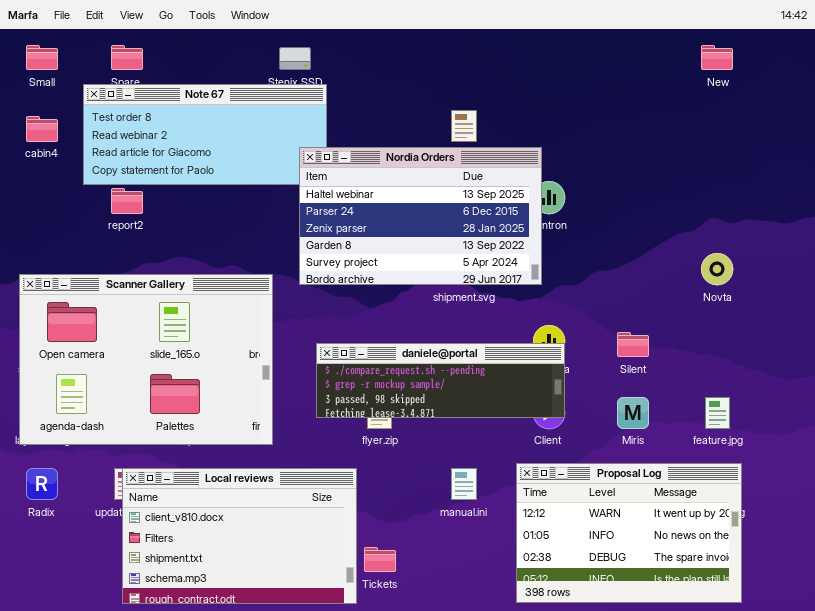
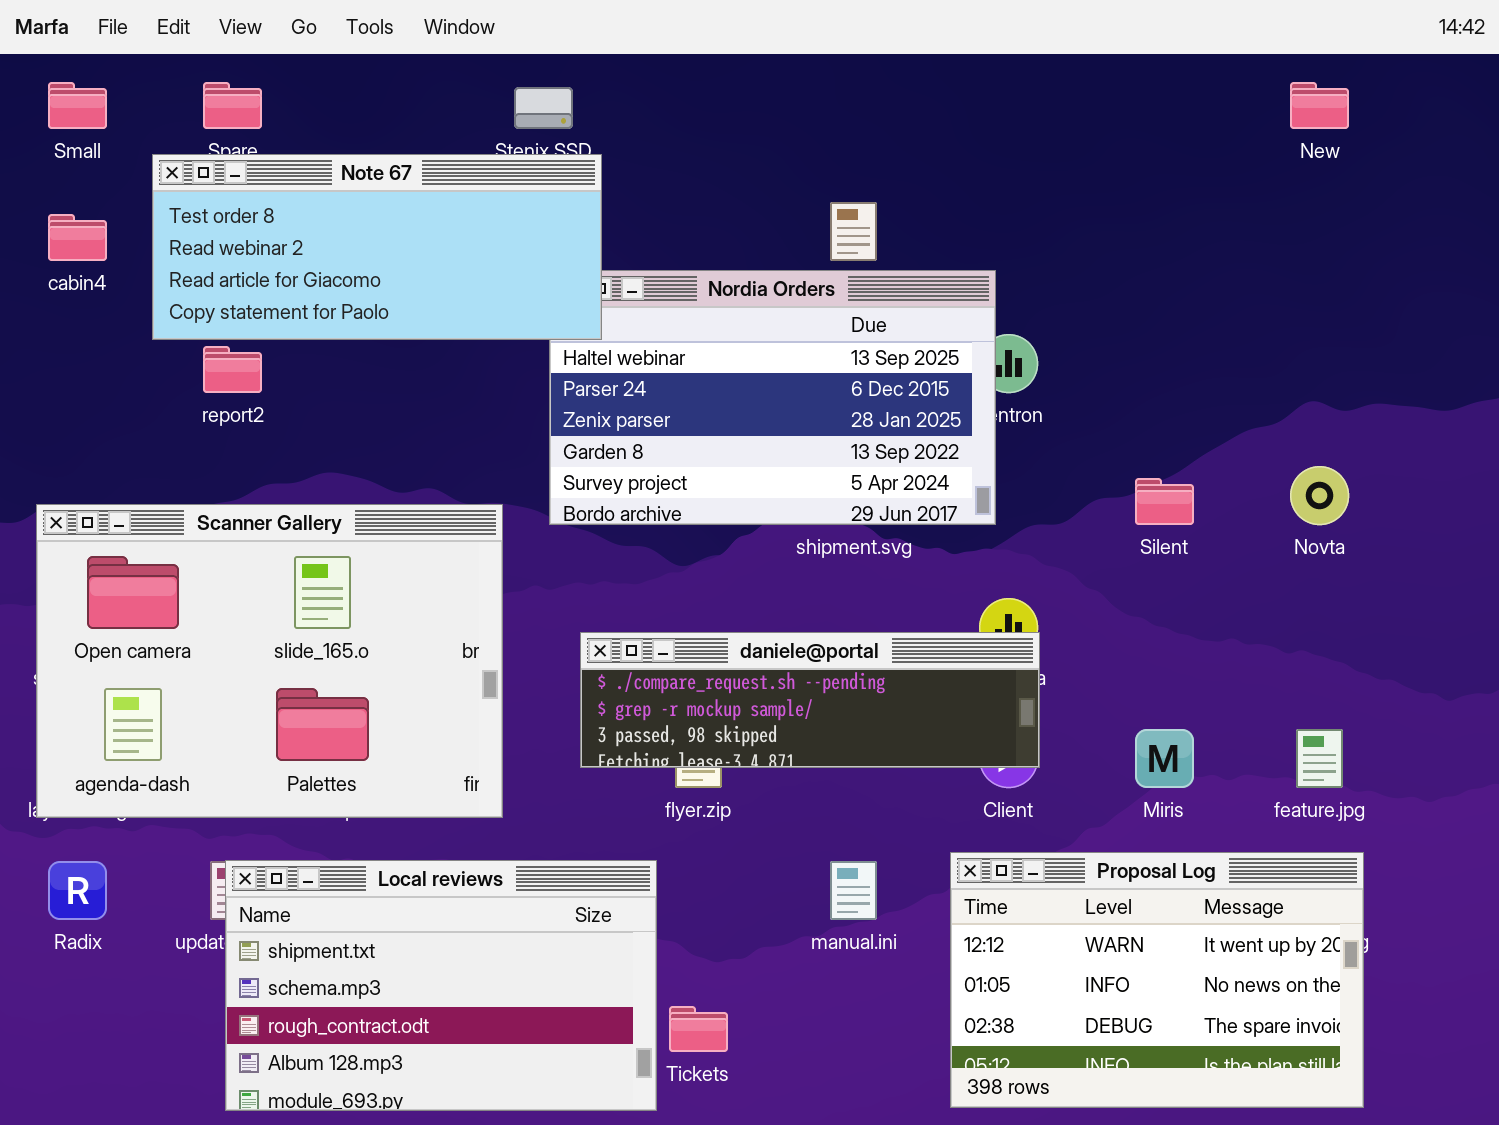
Note 67: [83,84,327,185] -> [152,154,602,340], raised
Silent: [617,332,649,357] -> [1135,478,1194,525], moved
Local reviews: [122,468,357,604] -> [225,860,657,1111], scrolled down 2 rows

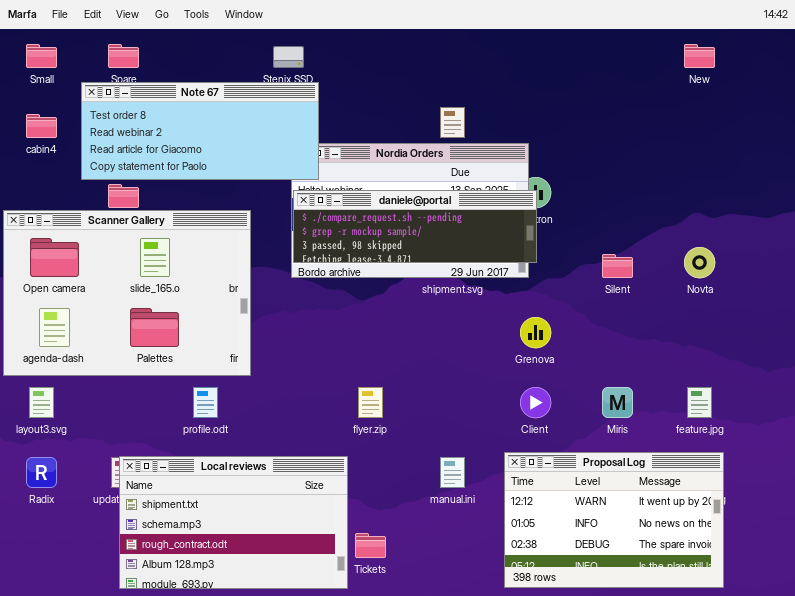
Scanner Gallery: [36,504,503,818] -> [3,210,251,376], moved
daniele@portal: [580,632,1040,768] -> [293,190,537,263], moved

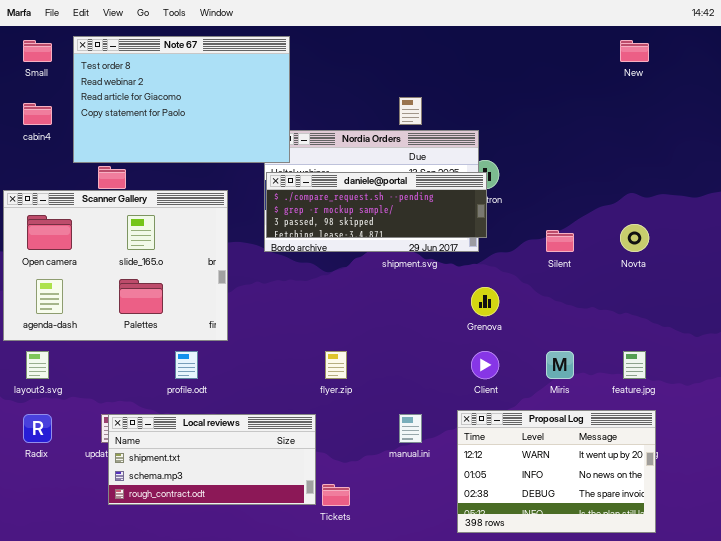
Note 67: [81,82,319,180] -> [73,36,290,163], resized
Local reviews: [119,456,348,589] -> [108,414,316,505], resized

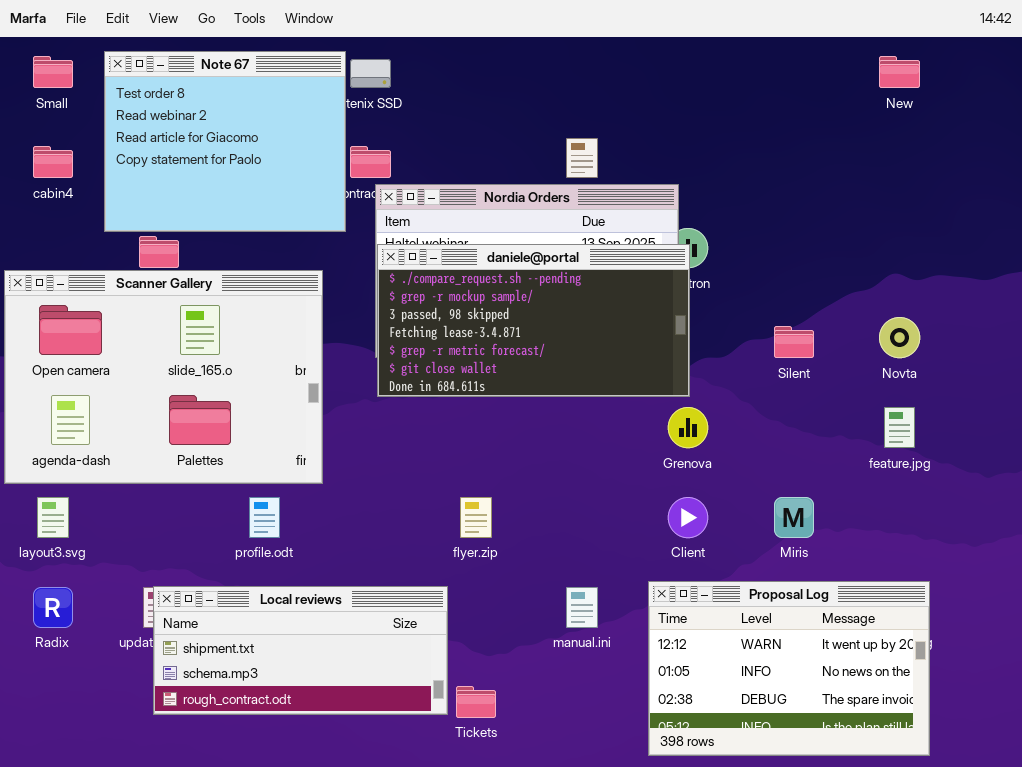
Note 67: [73,36,290,163] -> [104,51,346,232], resized
daniele@portal: [266,172,487,238] -> [377,244,690,397], resized
feature.jpg: [623,351,646,379] -> [884,407,915,448], moved

